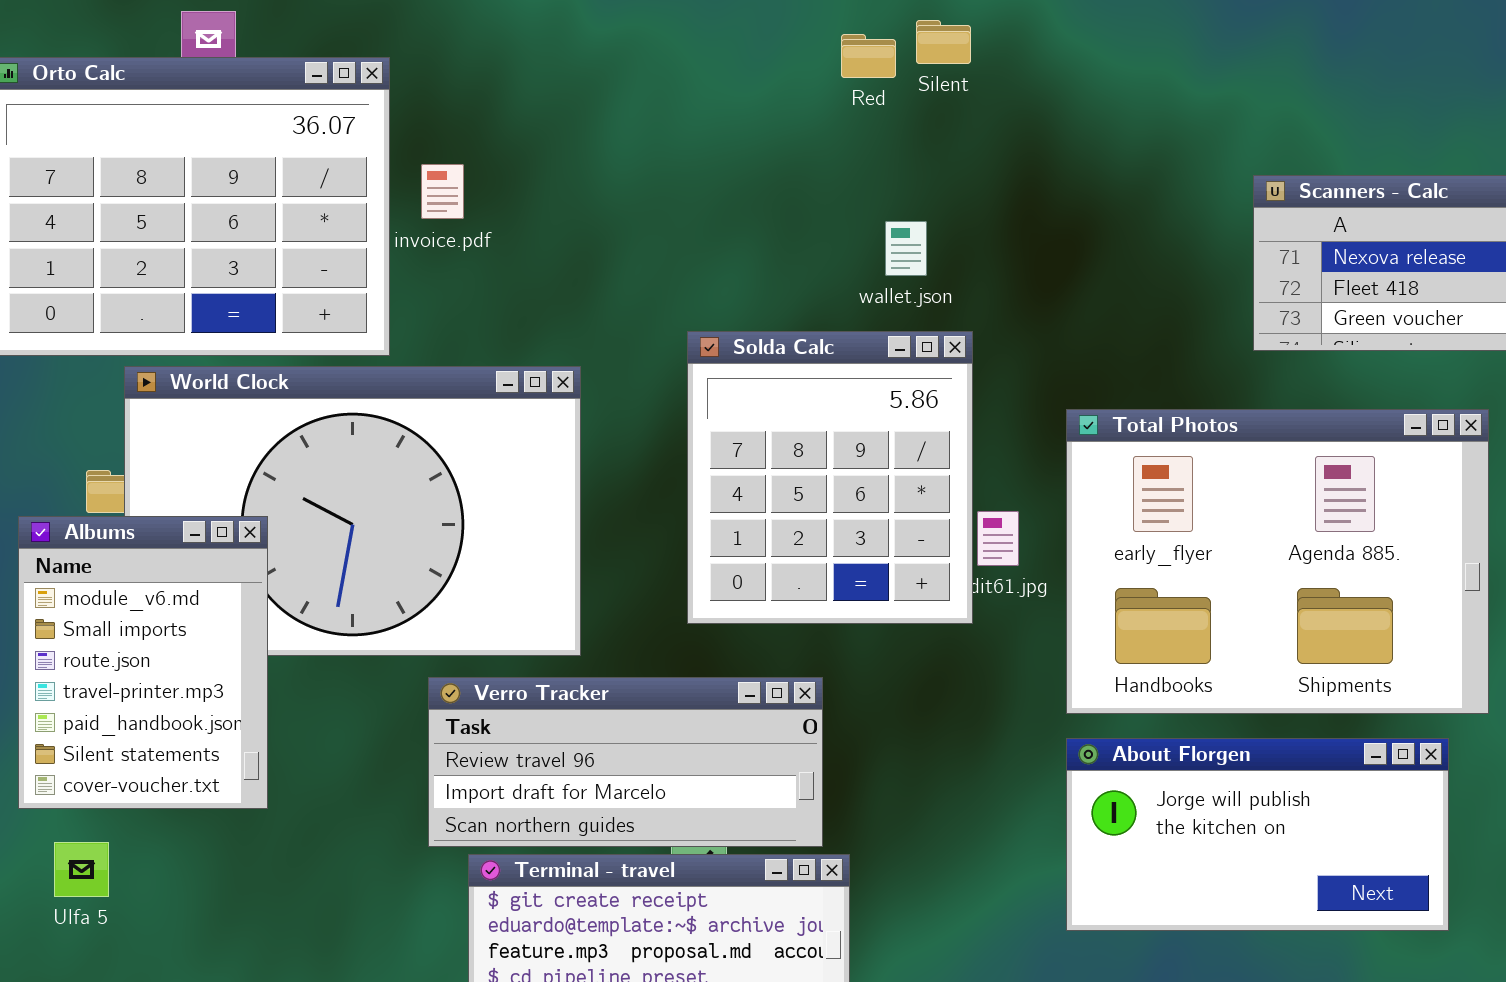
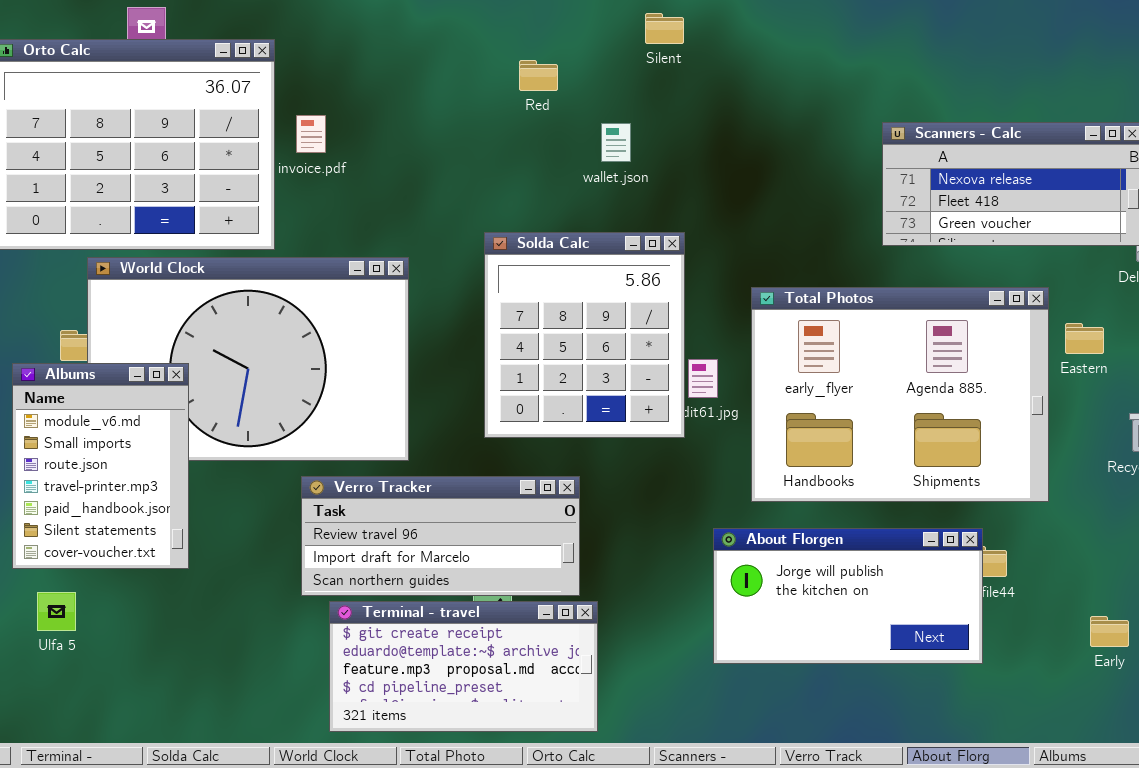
Red: [841,34,896,78] -> [519,60,558,91], moved
wallet.json: [885,221,927,276] -> [601,123,631,162], moved
About Florgen: [1066,738,1449,931] -> [713,528,983,664], moved

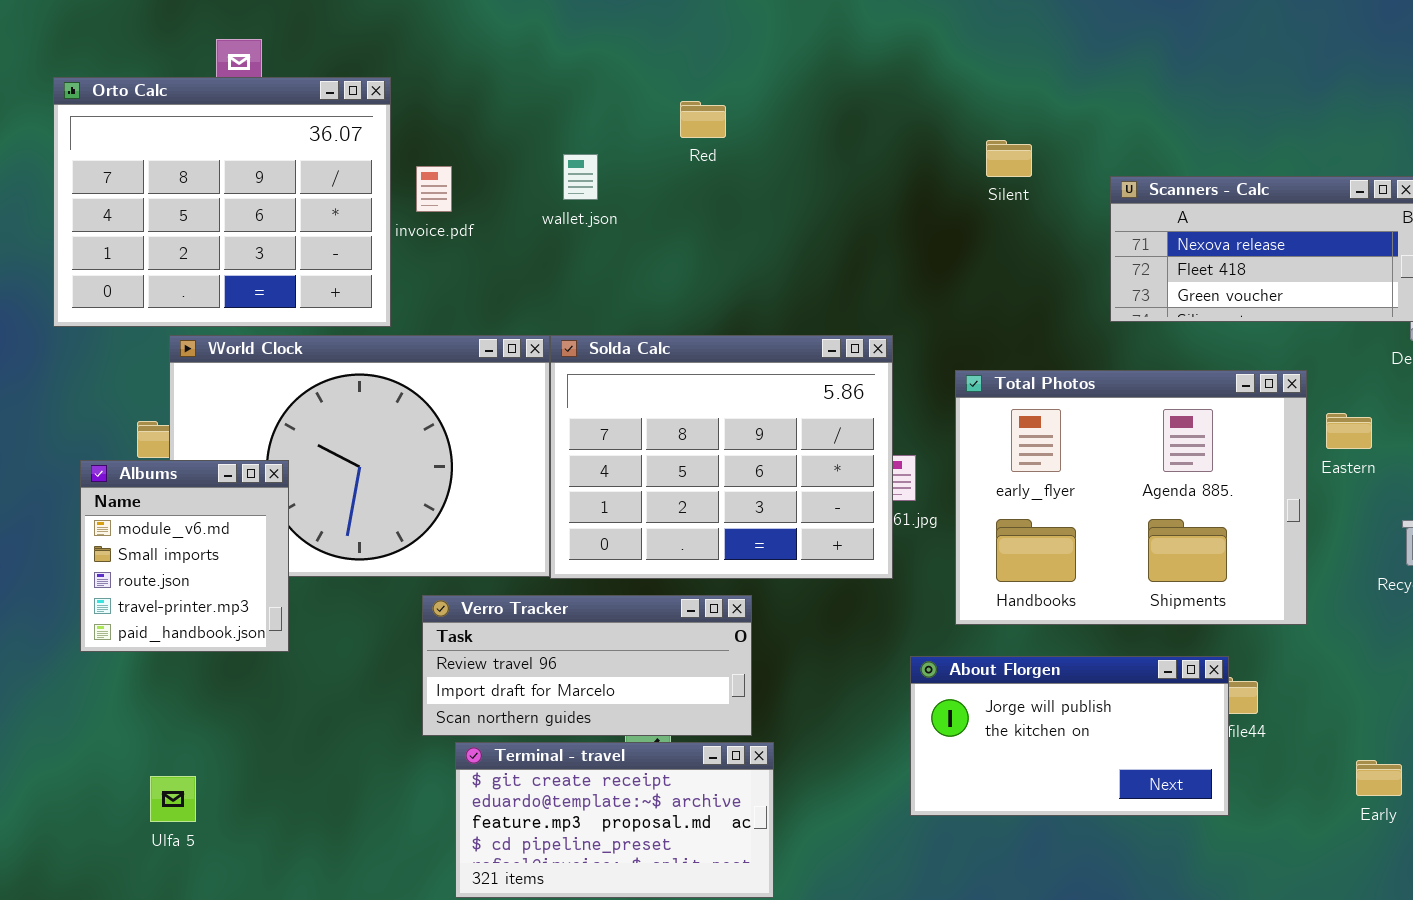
Silent: [645,13,684,44] -> [986,140,1032,177], moved
wallet.json: [601,123,631,162] -> [563,154,598,200], moved
Solda Calc: [484,232,685,438] -> [550,335,893,579], moved, resized
Albums: [12,363,189,569] -> [80,460,289,652], resized
Ulfa 5: [37,592,76,631] -> [150,776,196,822], moved

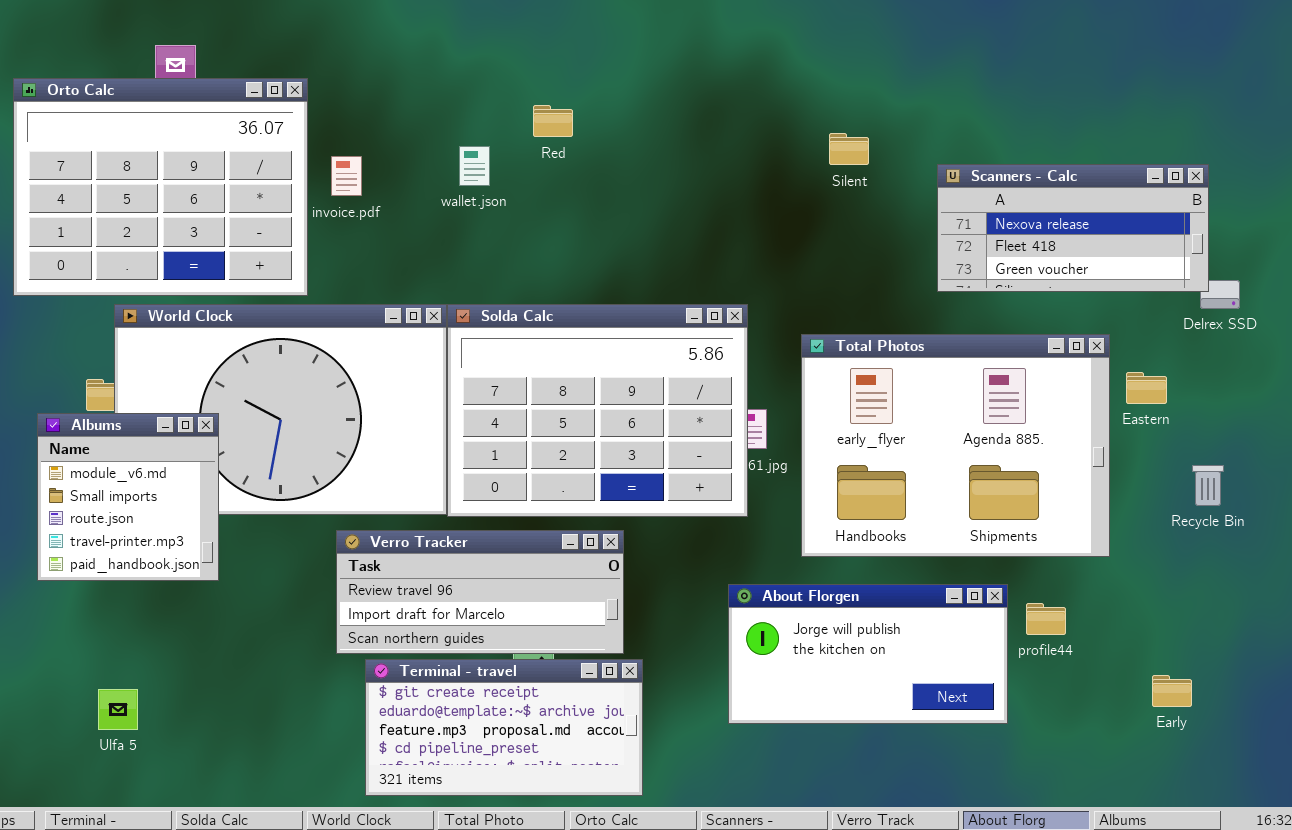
Red: [680,101,726,138] -> [533,105,573,137], moved
About Florgen: [910,656,1229,816] -> [728,584,1008,724], moved

